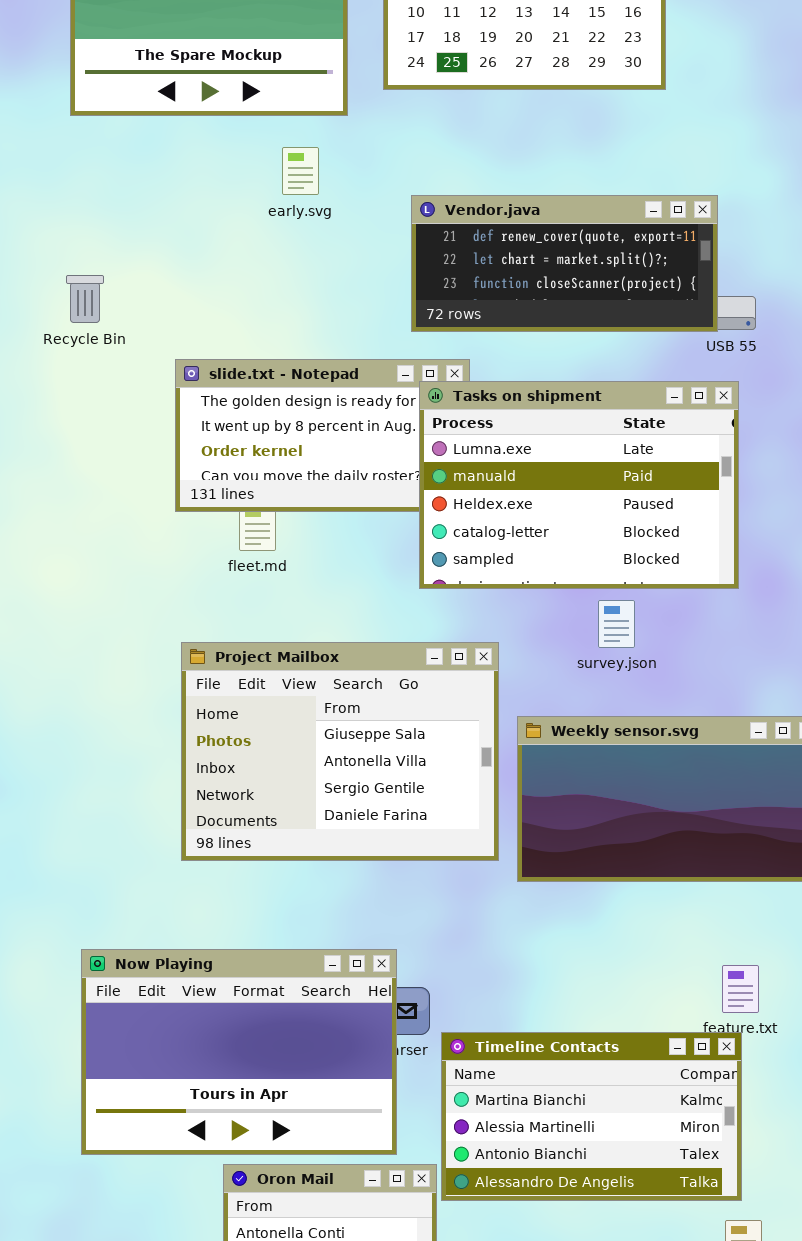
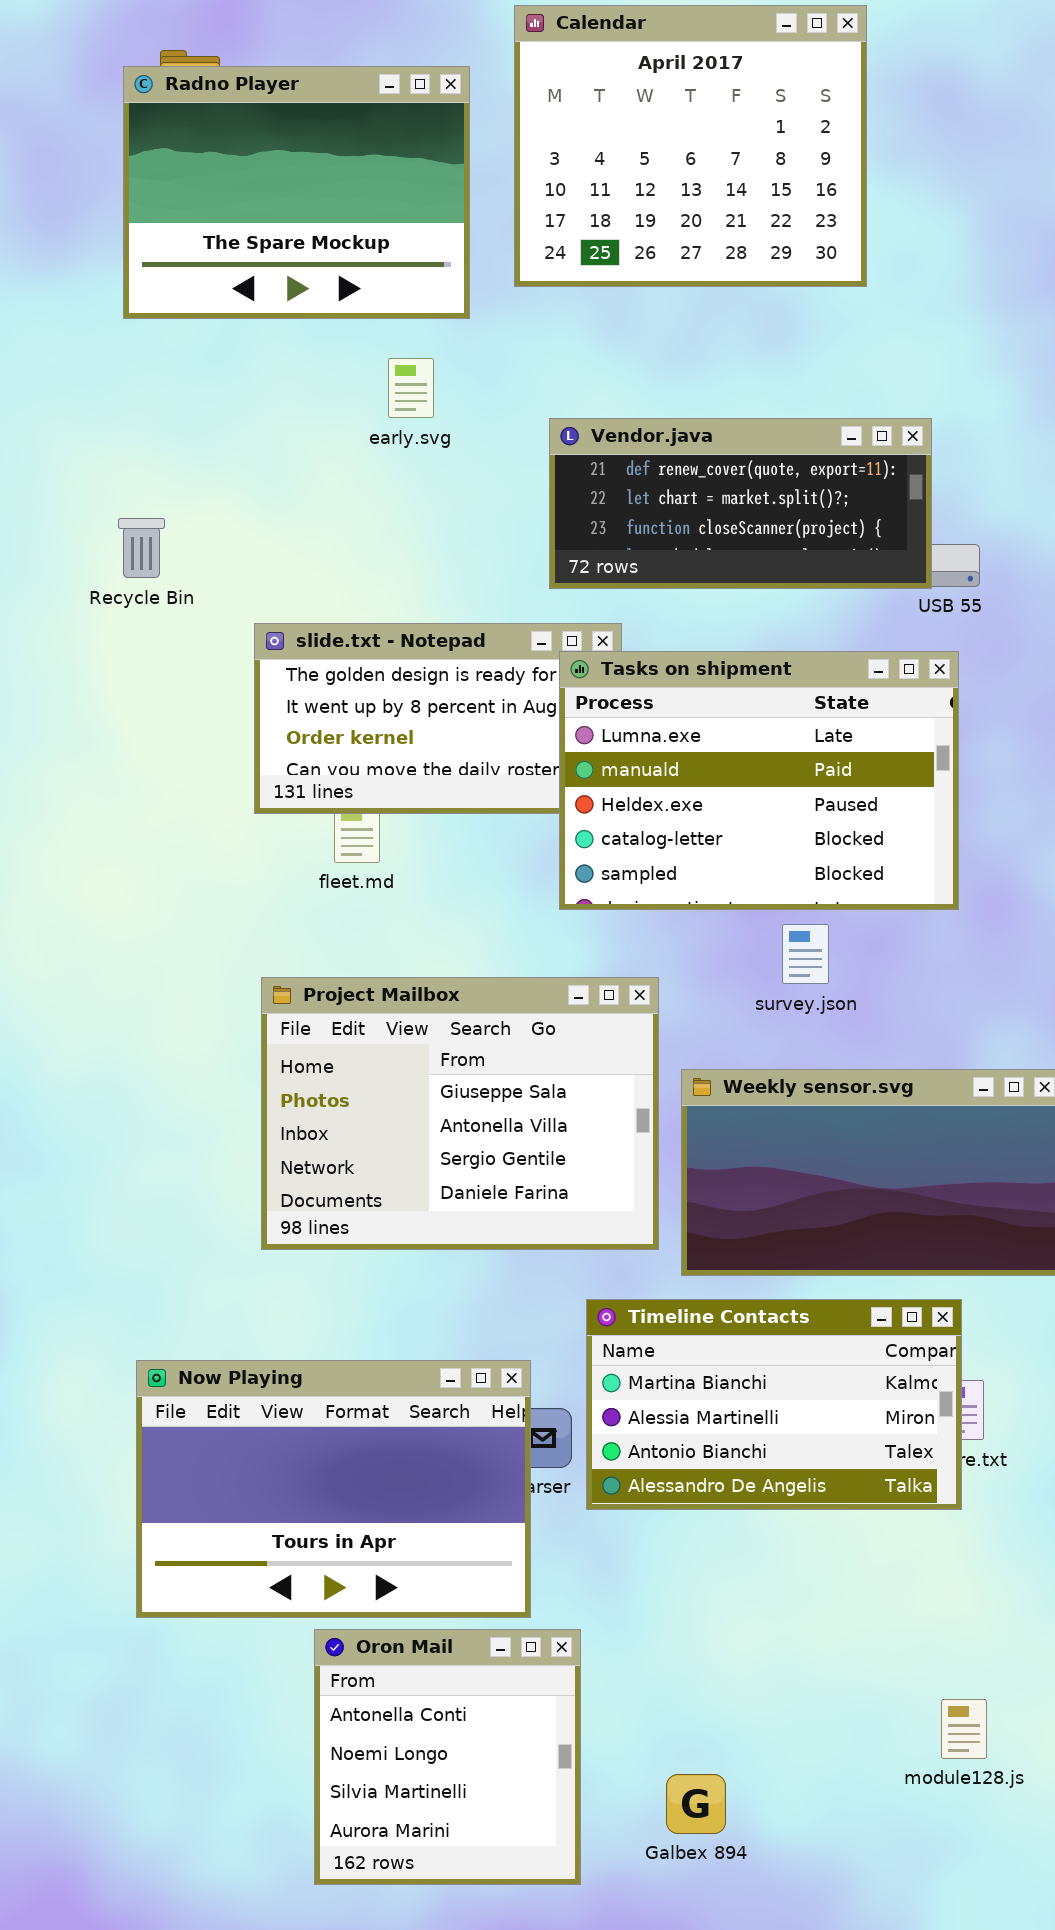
Timeline Contacts: [441,1032,742,1201] -> [586,1299,962,1510], moved

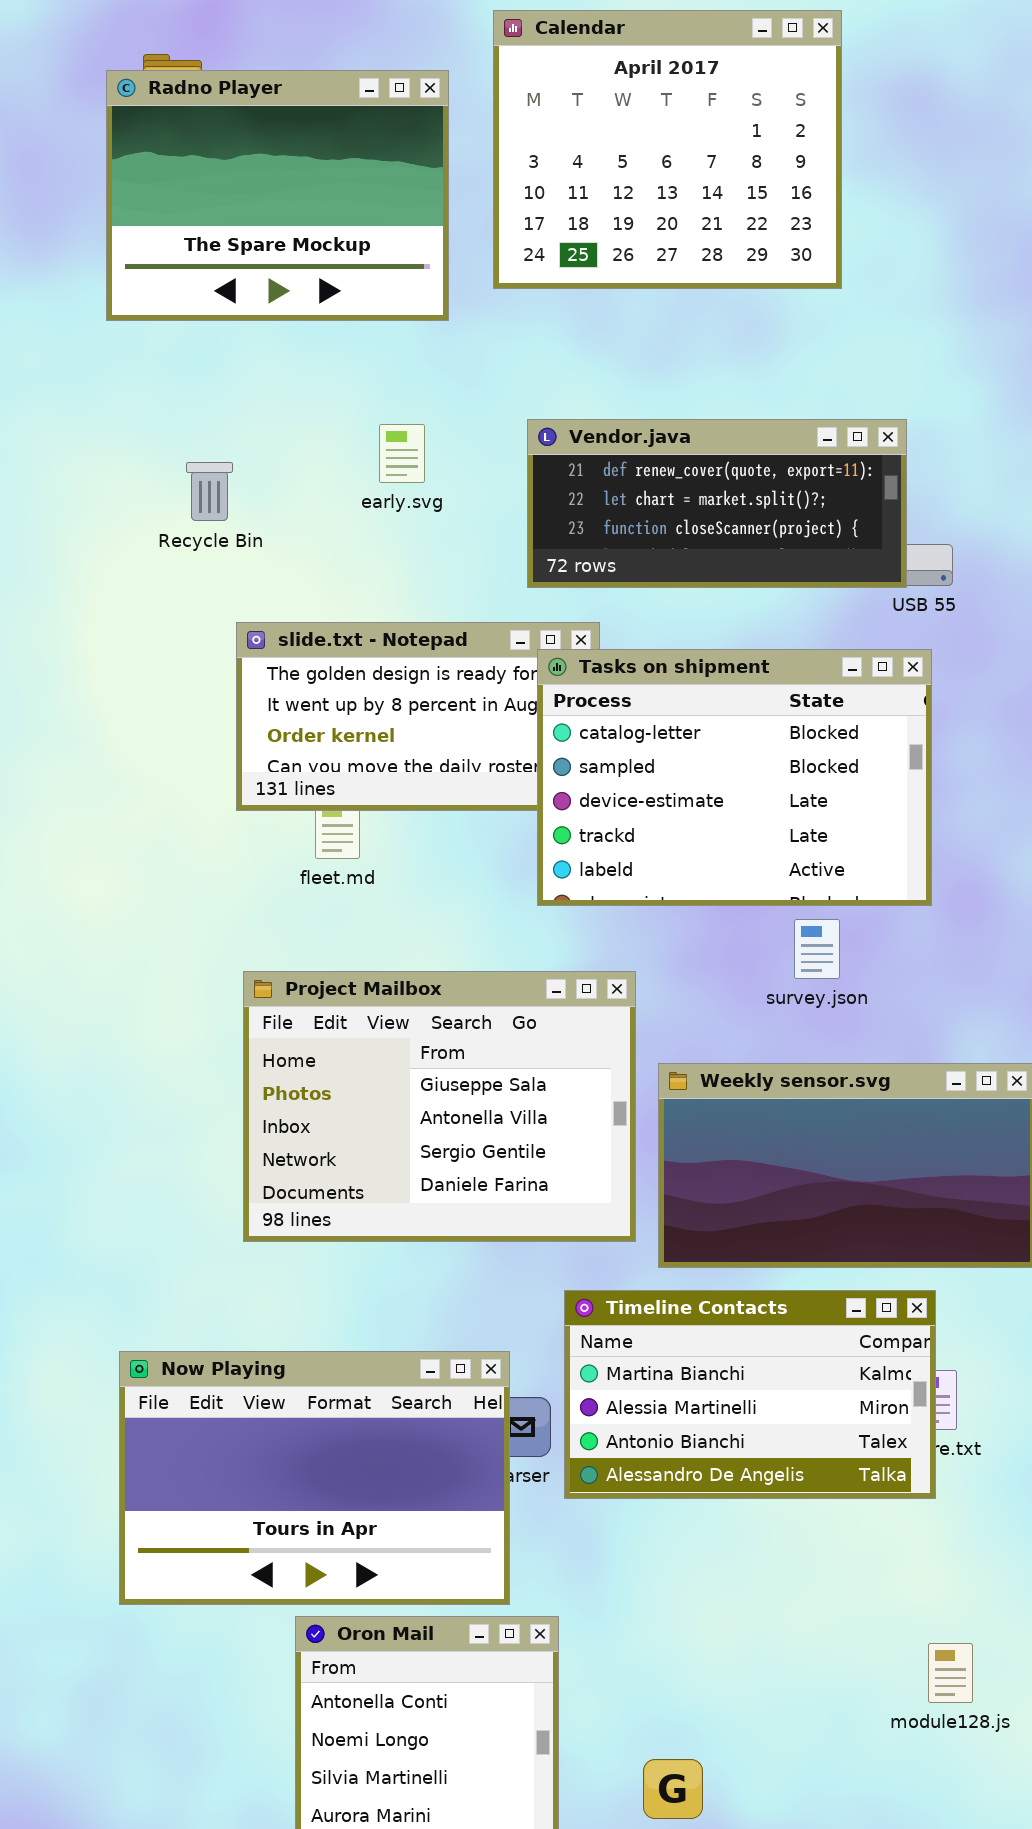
early.svg: [388,358,434,418] -> [379,424,425,483], moved
Recycle Bin: [118,518,165,578] -> [186,462,233,521], moved
Tasks on shipment: [559,651,959,910] -> [537,649,932,906], scrolled down 3 rows
survey.json: [782,924,829,984] -> [794,919,840,979], moved
module128.js: [941,1699,987,1759] -> [928,1643,973,1703], moved

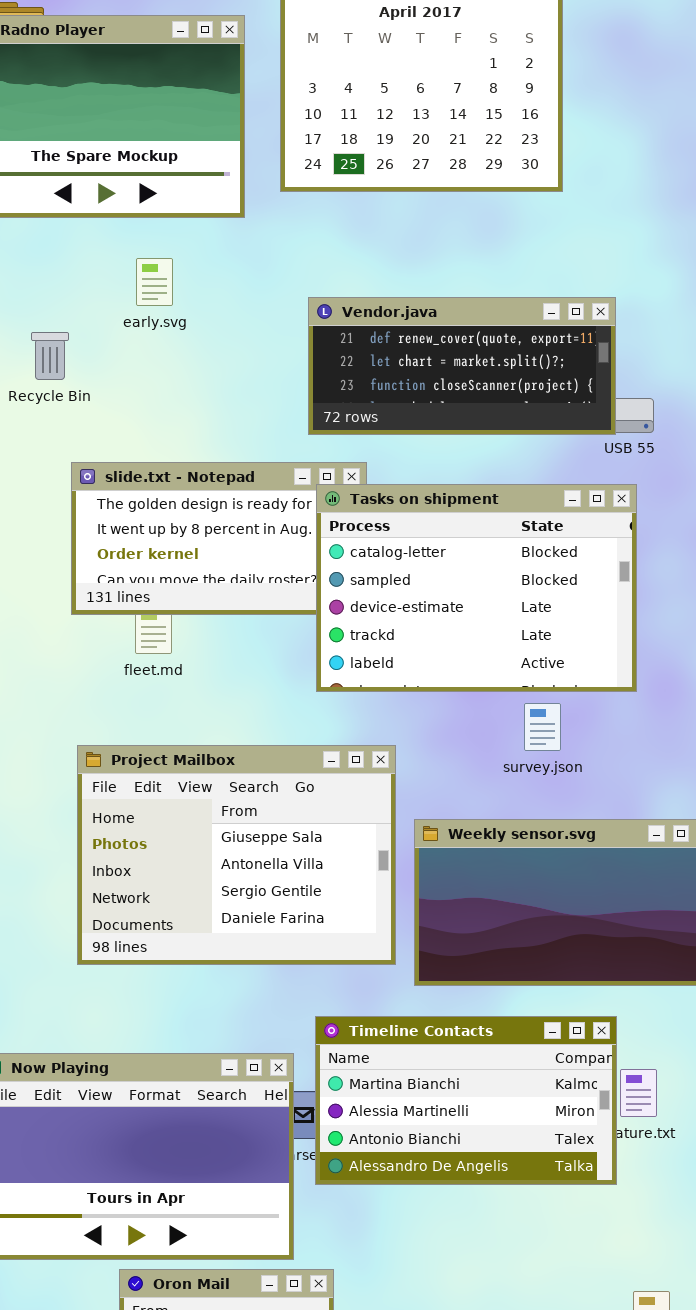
early.svg: [379,424,425,483] -> [136,258,173,306], moved
Timeline Contacts: [564,1290,936,1499] -> [315,1016,617,1185], moved

